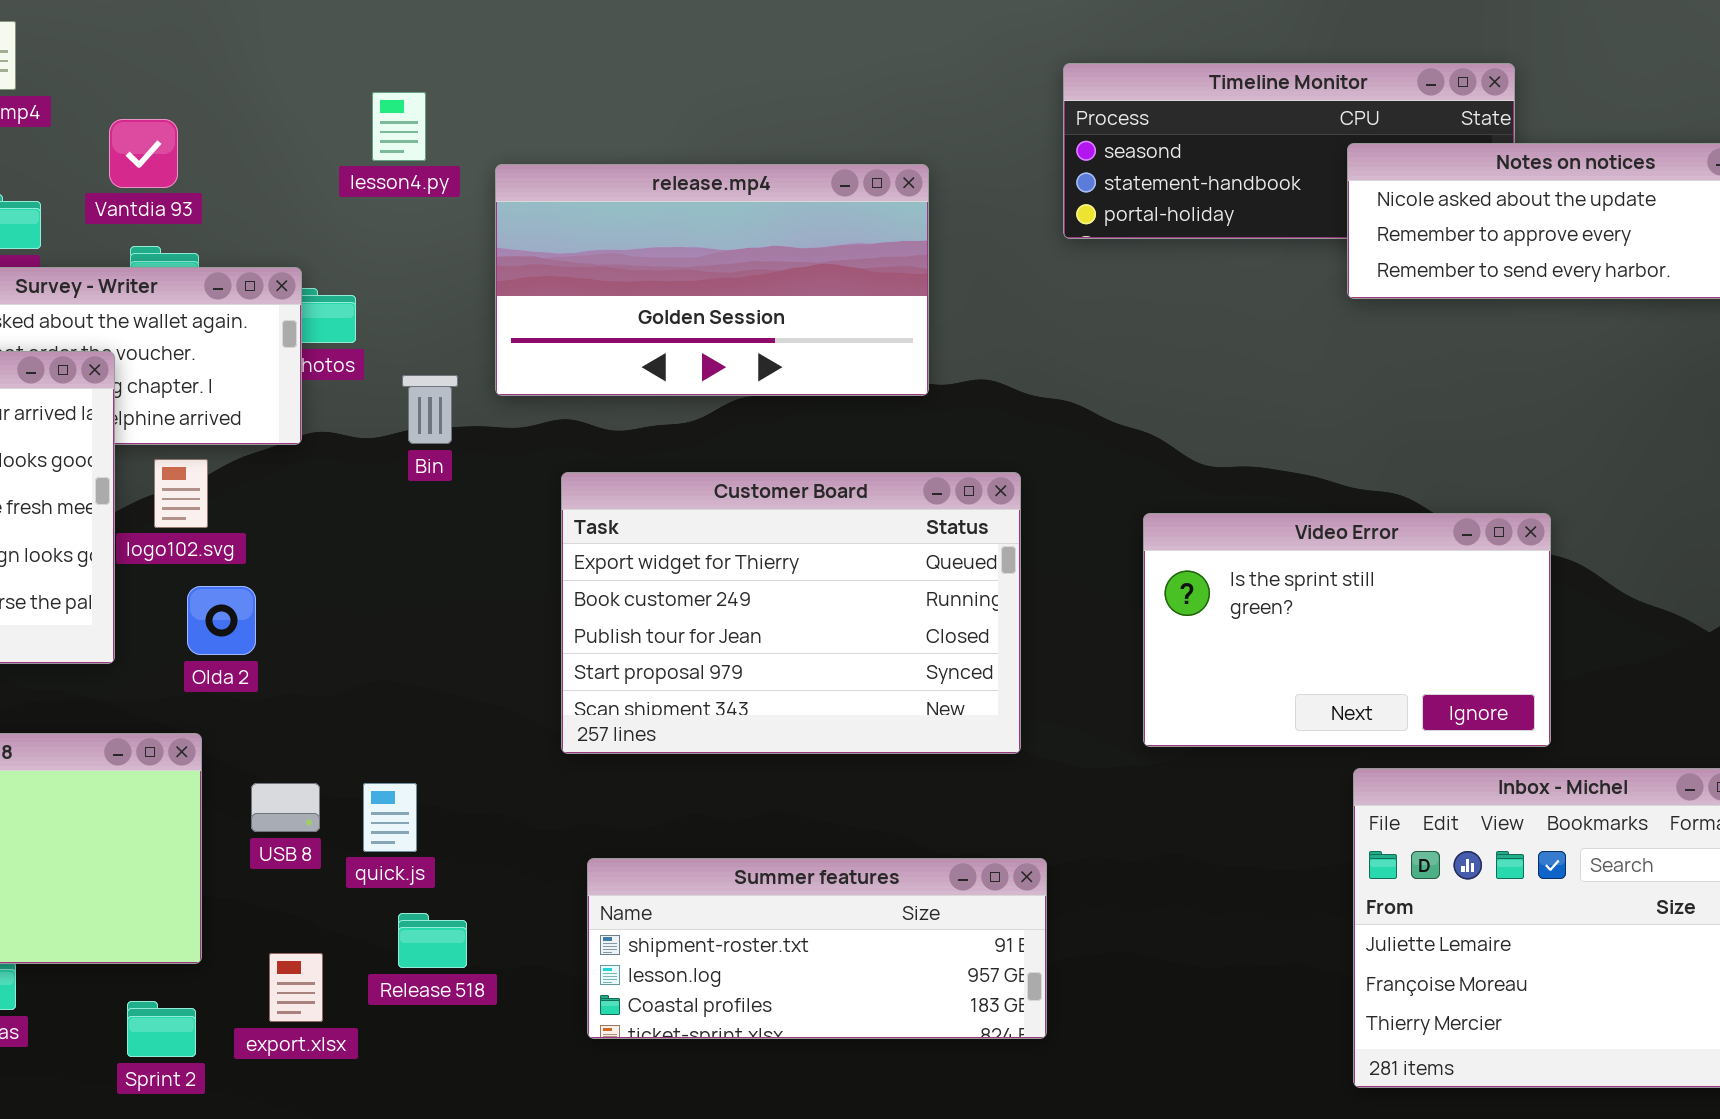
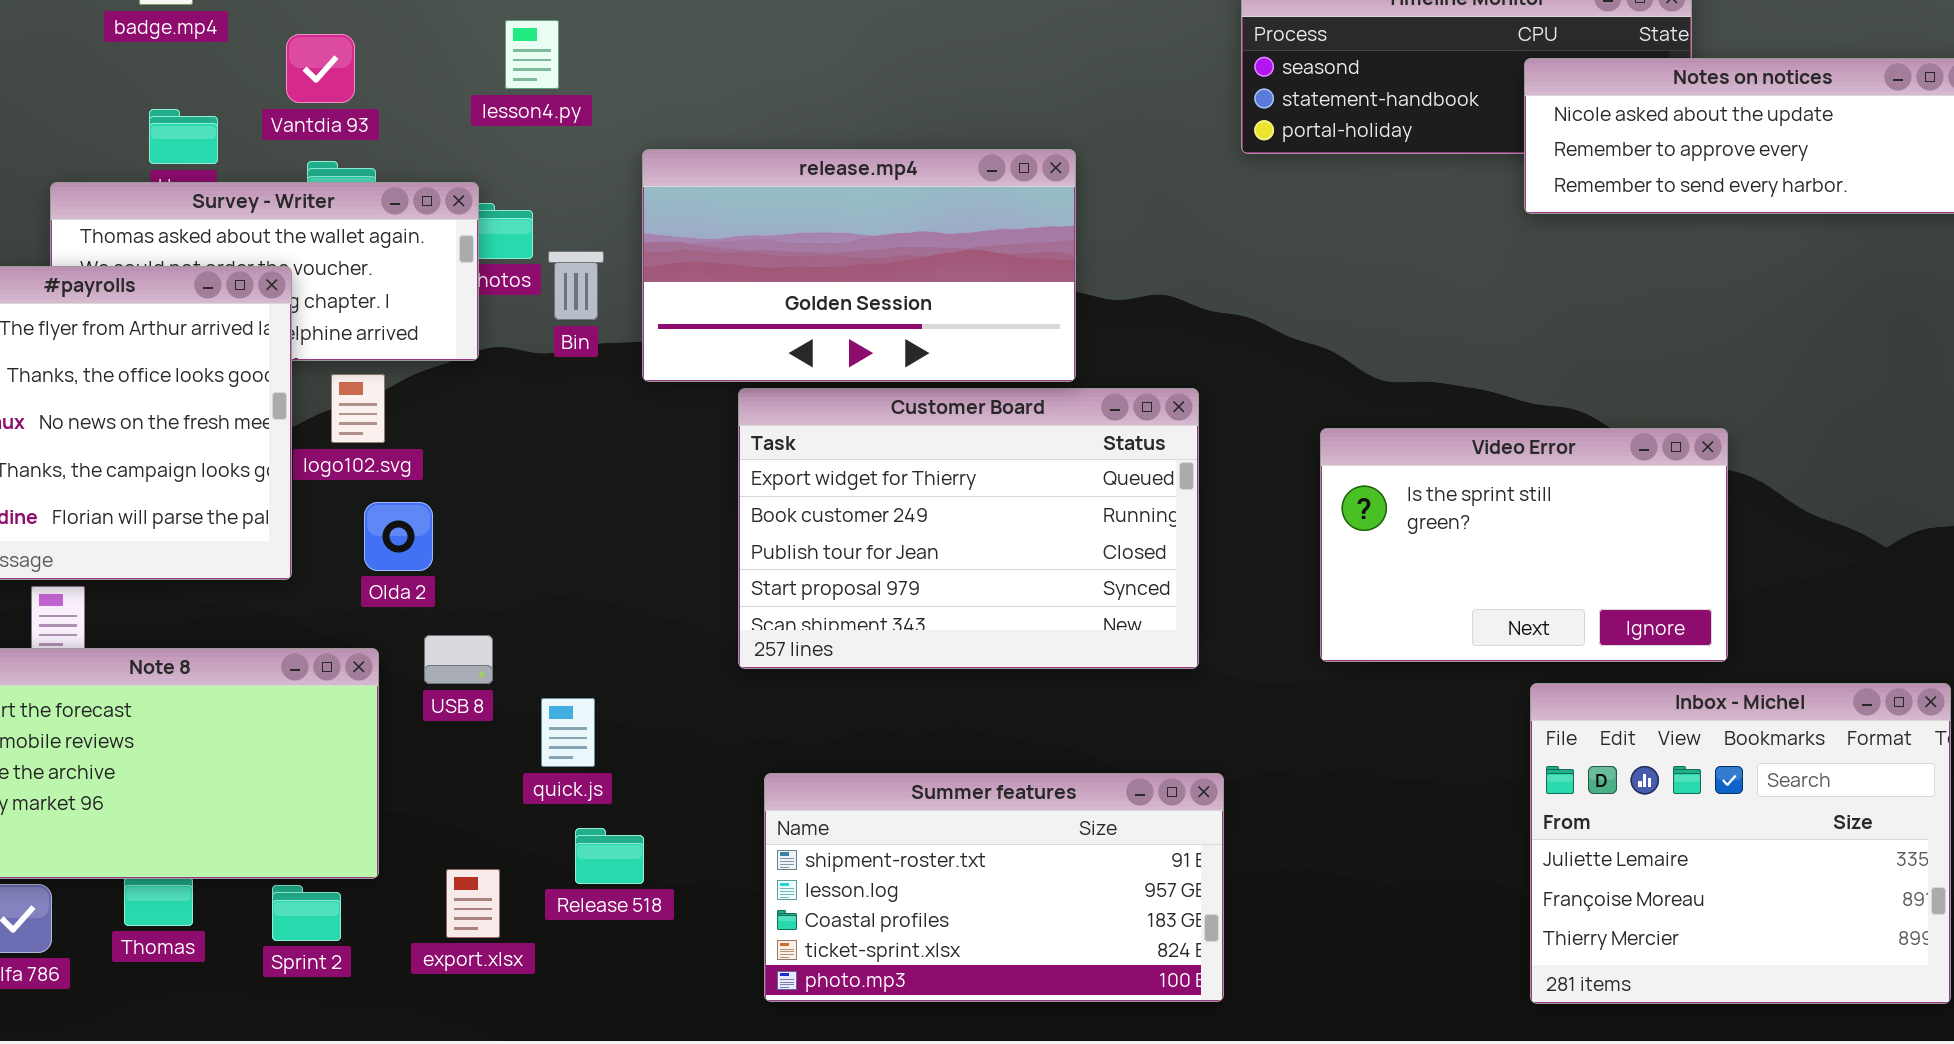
lesson4.py: [372,92,426,161] -> [505,20,559,89], moved
release.mp4: [495,164,929,396] -> [642,149,1076,382], moved
Bin: [402,375,458,444] -> [548,251,604,320], moved
USB 8: [251,783,320,832] -> [424,635,493,684], moved
Summer features: [587,858,1047,1039] -> [764,773,1224,1002], resized
Sprint 2: [127,1001,196,1057] -> [272,885,341,941], moved

